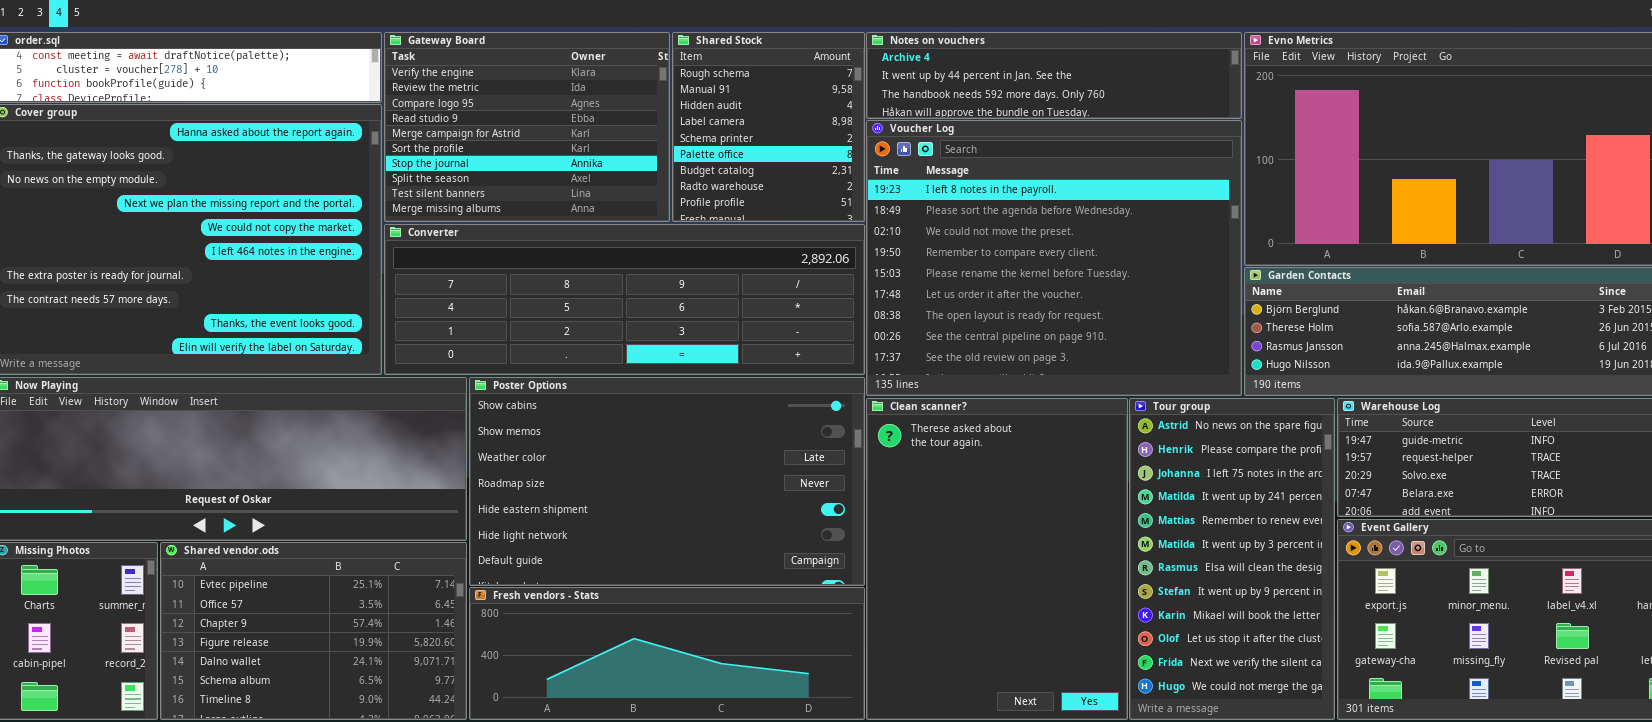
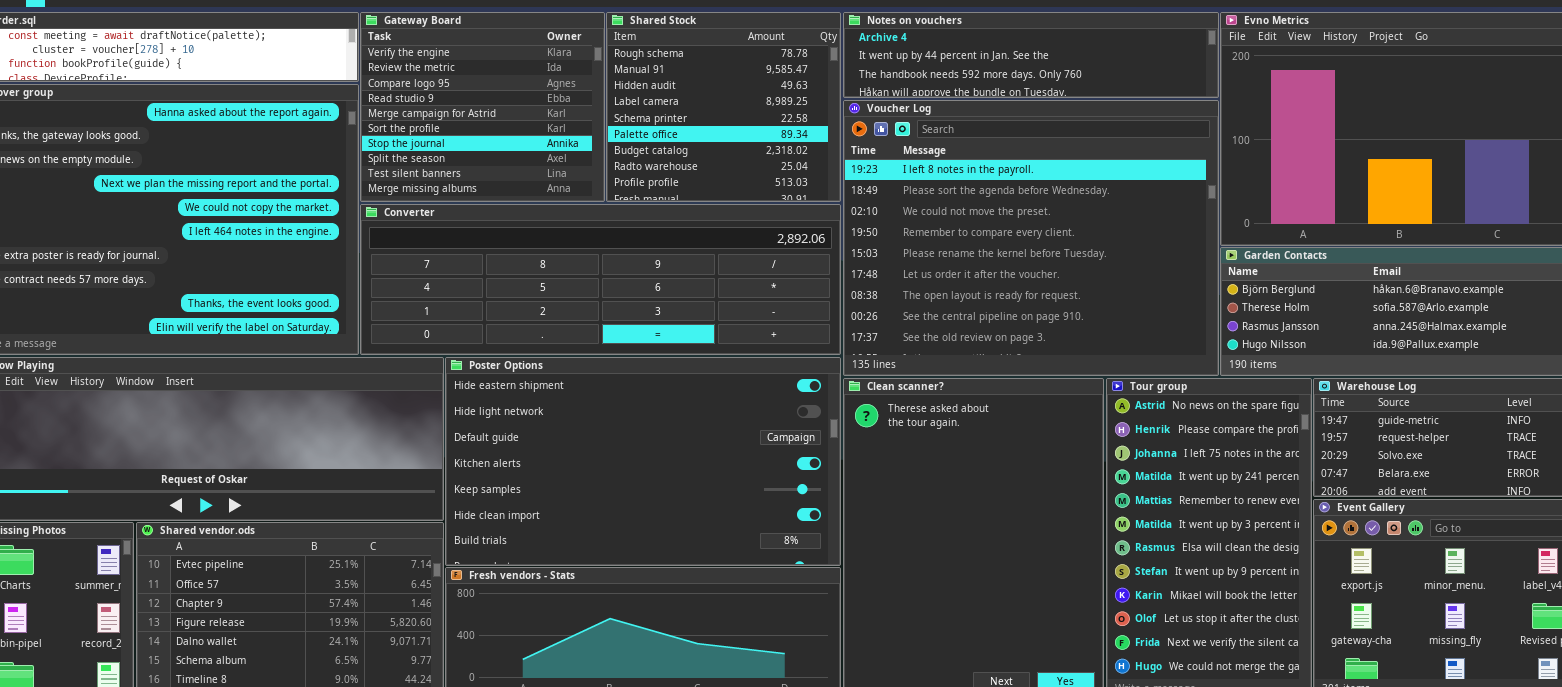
Gateway Board: [384,32,670,222] -> [360,12,605,202], resized
Shared Stock: [672,32,865,222] -> [606,12,841,202], resized
Poster Options: [469,377,865,586] -> [445,357,841,566], scrolled down 4 rows

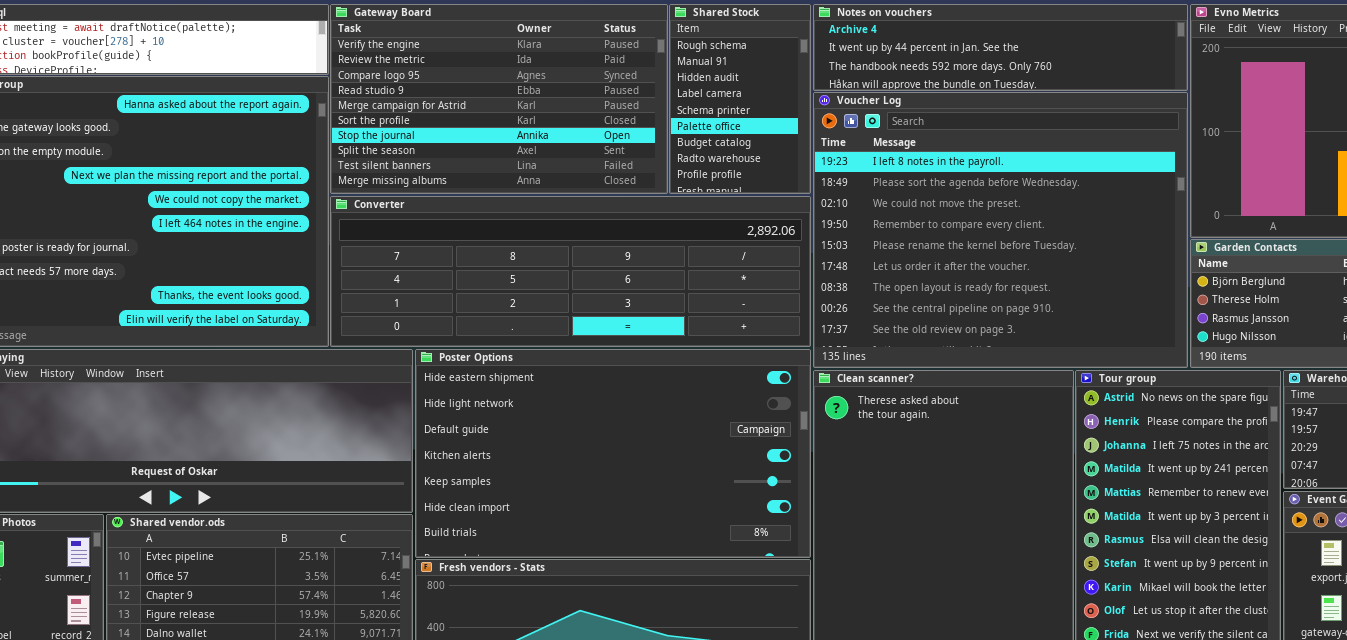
Gateway Board: [360,12,605,202] -> [330,4,668,194], resized
Shared Stock: [606,12,841,202] -> [669,4,811,194], resized

